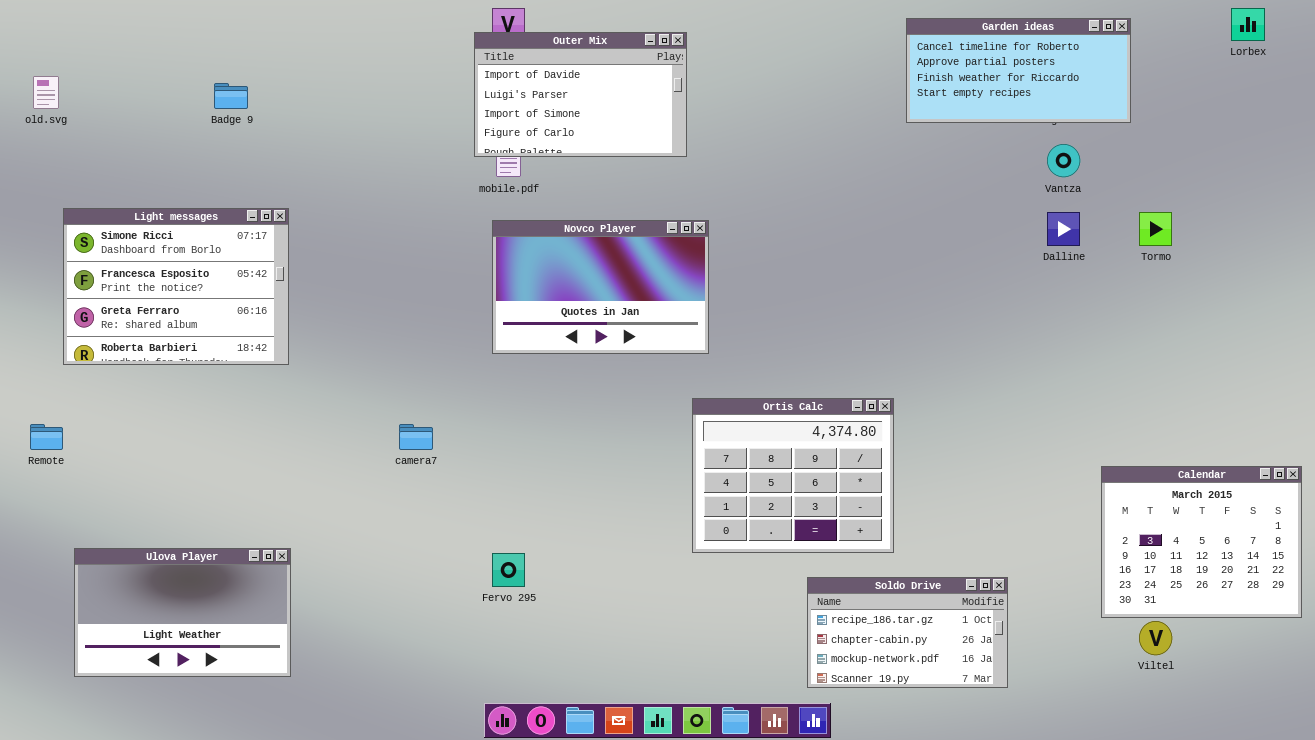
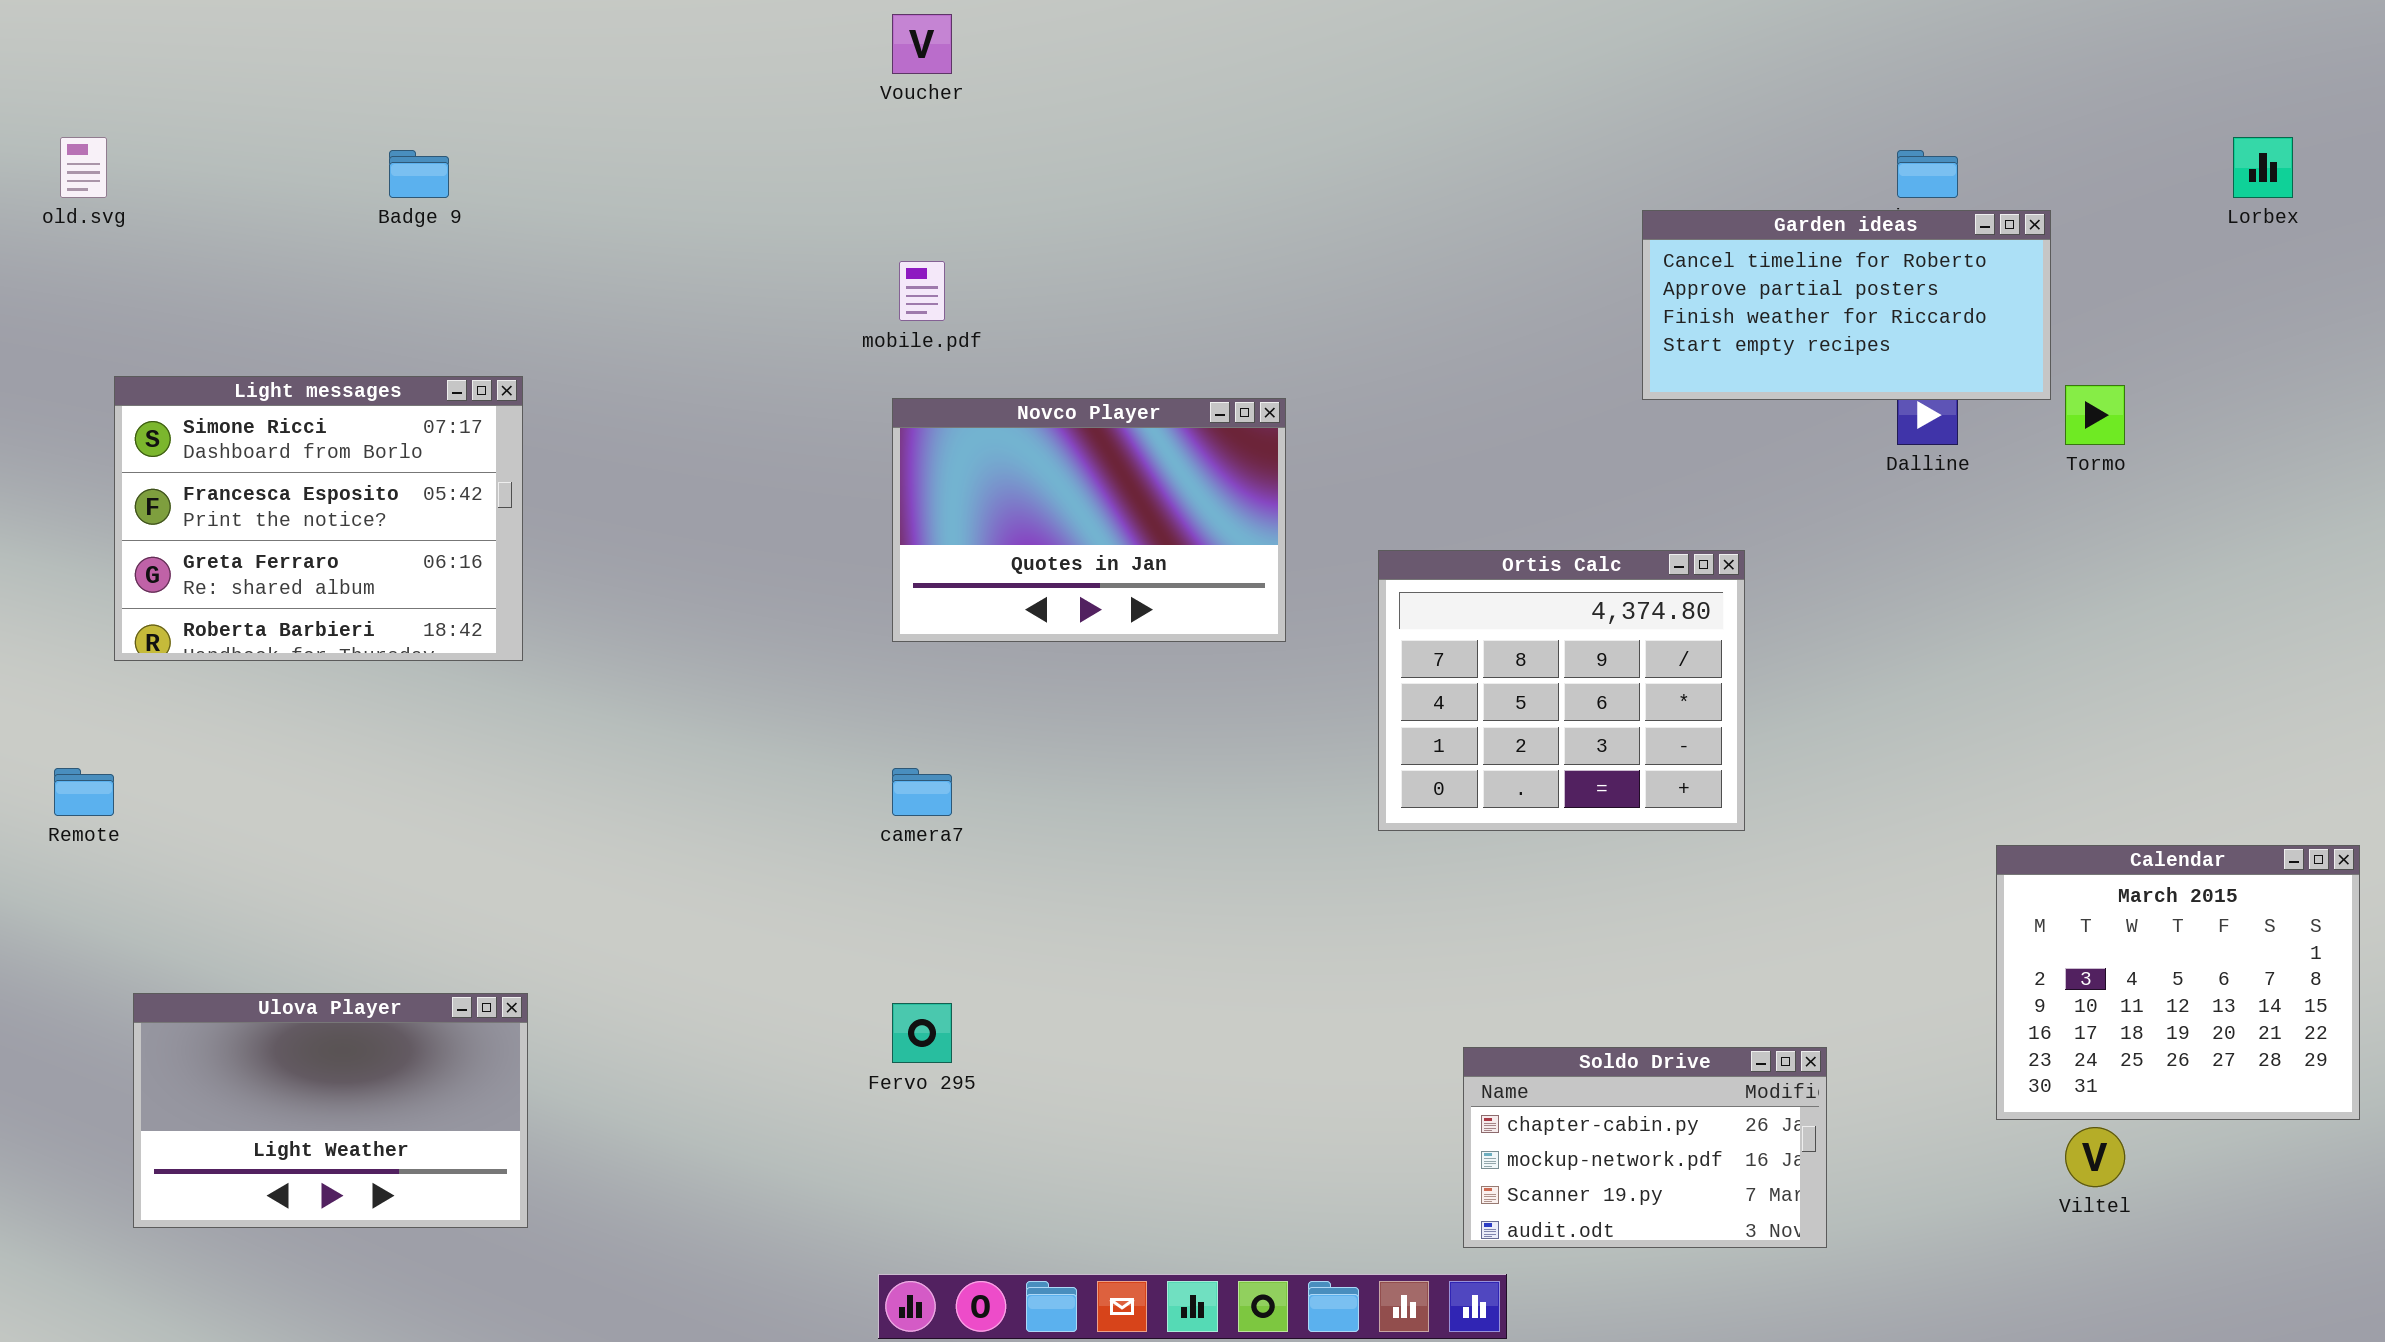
Lorbex: [1231,8,1265,41] -> [2233,137,2293,198], moved
Garden ideas: [906,18,1131,123] -> [1642,210,2051,400], moved
Outer Mix: [474,32,687,157] -> none, closed
Ortis Calc: [692,398,894,553] -> [1378,550,1745,831], moved
camera7: [399,424,433,450] -> [892,768,952,816], moved
Soldo Drive: [807,577,1008,688] -> [1463,1047,1827,1248], scrolled down 1 row

